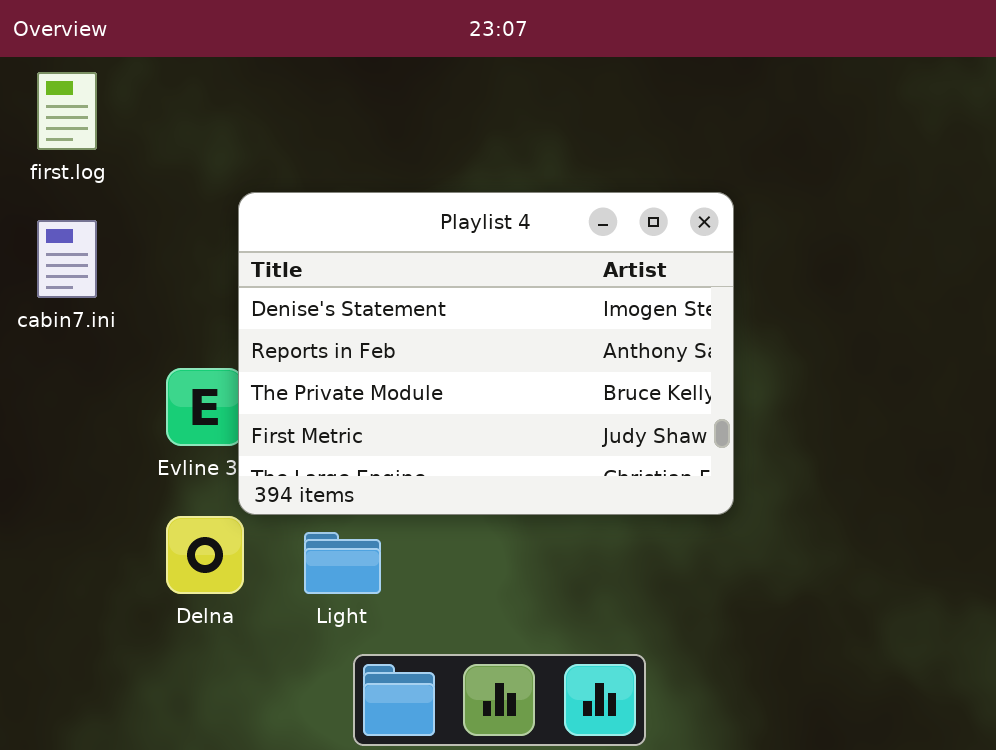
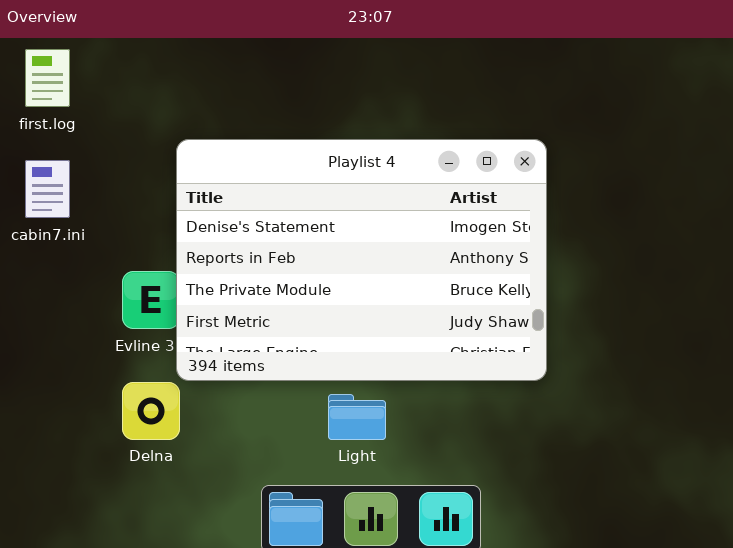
Light: [304,532,381,594] -> [328,394,386,440], moved

